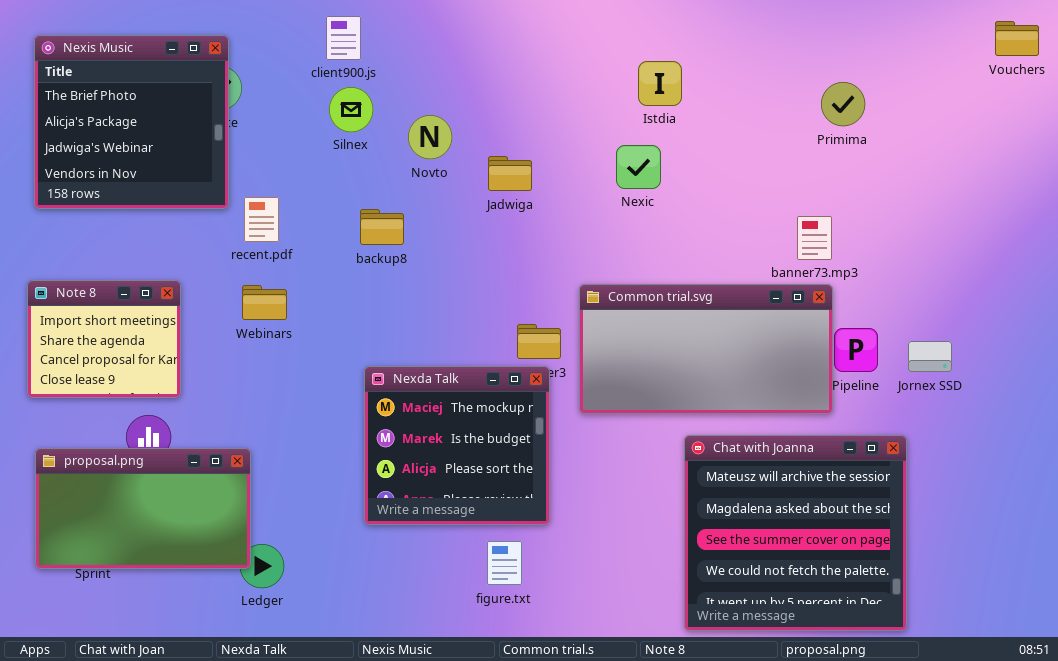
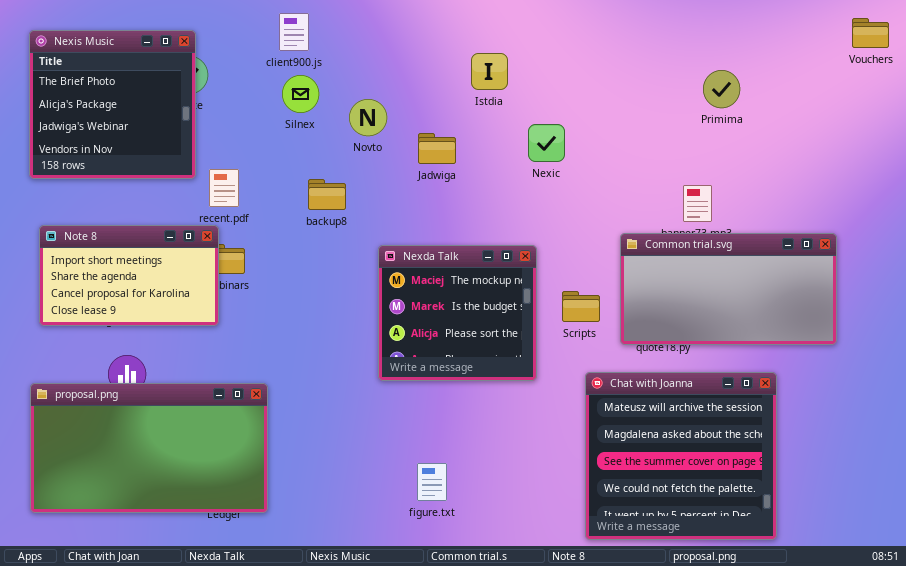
Istdia: [638,61,682,106] -> [471,53,508,90], moved
Note 8: [27,280,181,398] -> [39,225,219,326], moved, resized
Common trial.svg: [579,284,833,414] -> [620,233,837,345], moved
Nexda Talk: [364,366,550,525] -> [378,245,537,381], moved
proposal.png: [35,448,251,569] -> [30,383,268,513], resized

